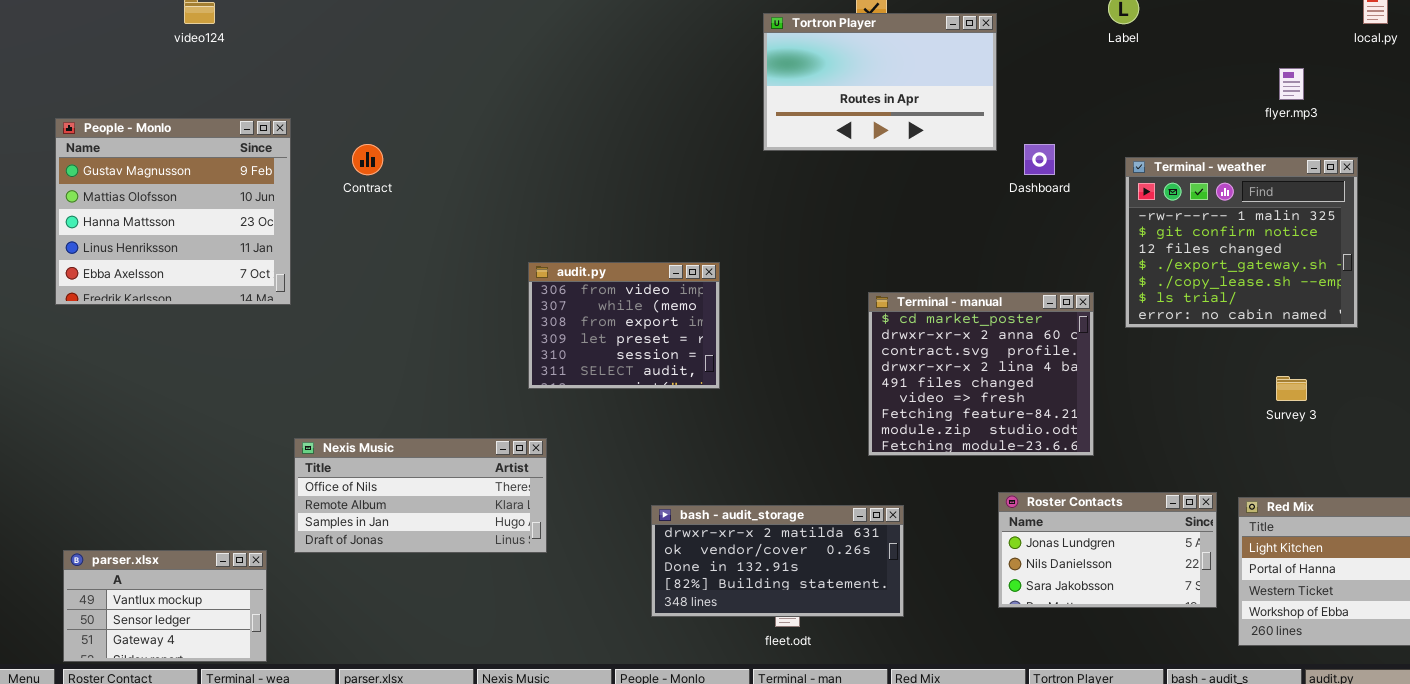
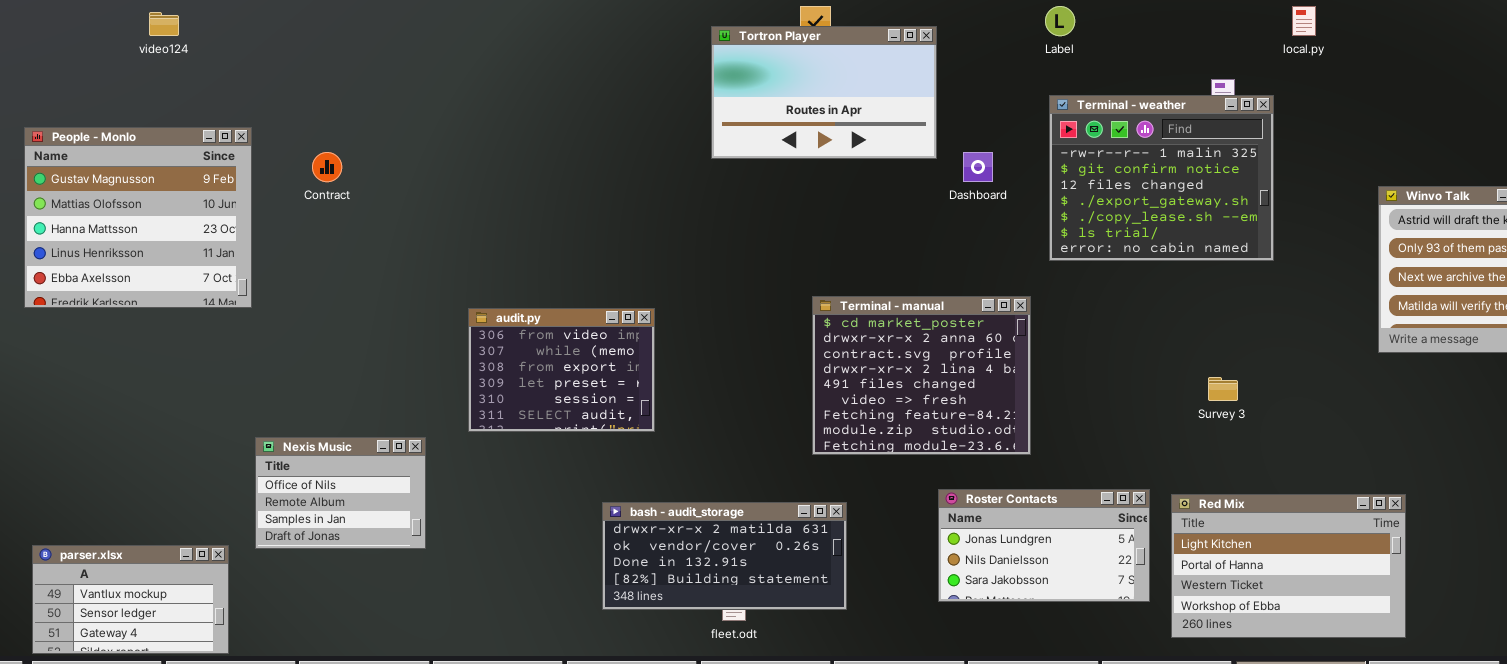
Terminal - weather: [1125,157,1358,328] -> [1049,95,1274,261], moved
audit.py: [528,262,720,389] -> [468,308,655,432], moved
Nexis Music: [294,438,547,553] -> [255,437,426,549], resized

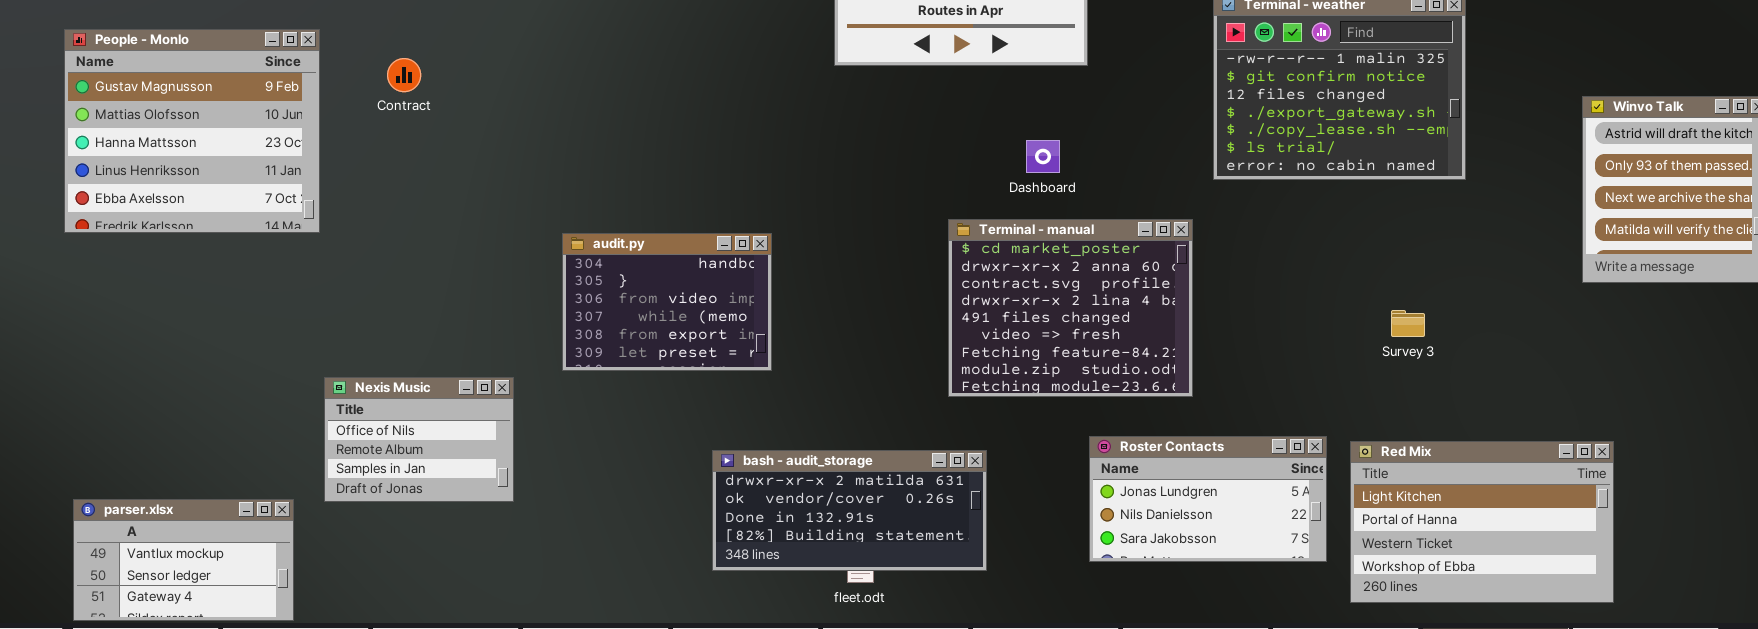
Dashboard: [963,152,993,182] -> [1026,140,1060,173], moved
audit.py: [468,308,655,432] -> [562,233,772,371], scrolled up 2 rows

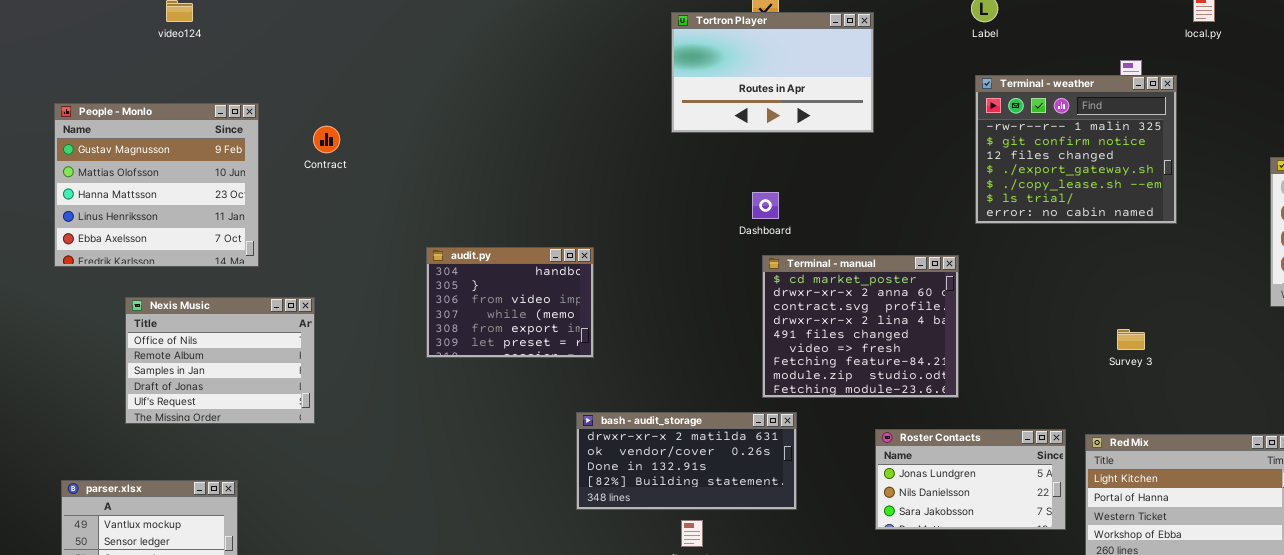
Dashboard: [1026,140,1060,173] -> [752,192,779,219], moved
audit.py: [562,233,772,371] -> [426,247,594,358], moved
Nexis Music: [324,377,514,502] -> [125,297,315,424], moved, resized
bash - audit_storage: [712,450,987,571] -> [576,412,797,510], moved

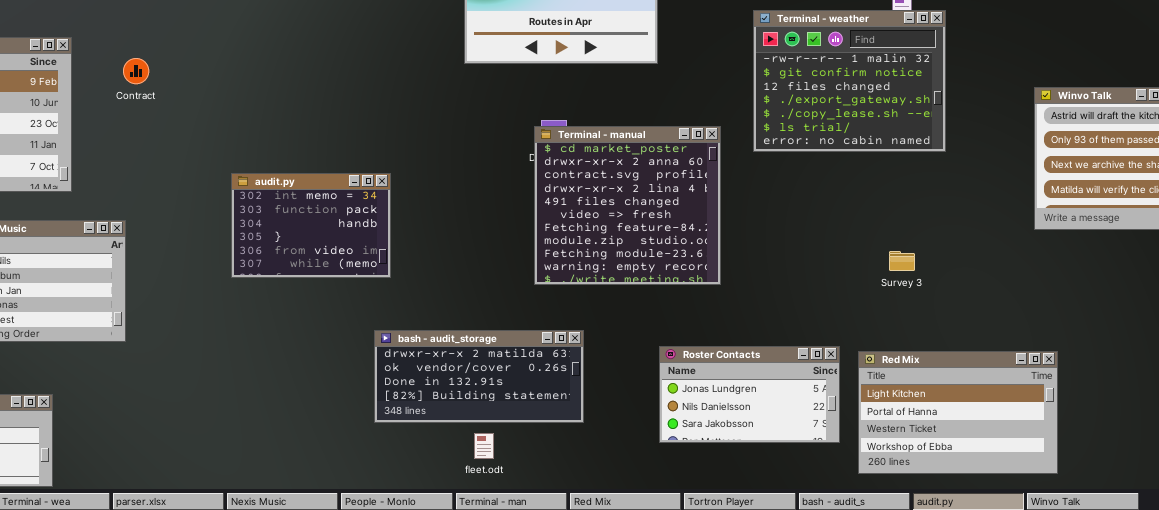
audit.py: [426,247,594,358] -> [231,173,391,278], scrolled up 2 rows
Terminal - manual: [762,255,959,398] -> [534,126,721,285], moved, resized

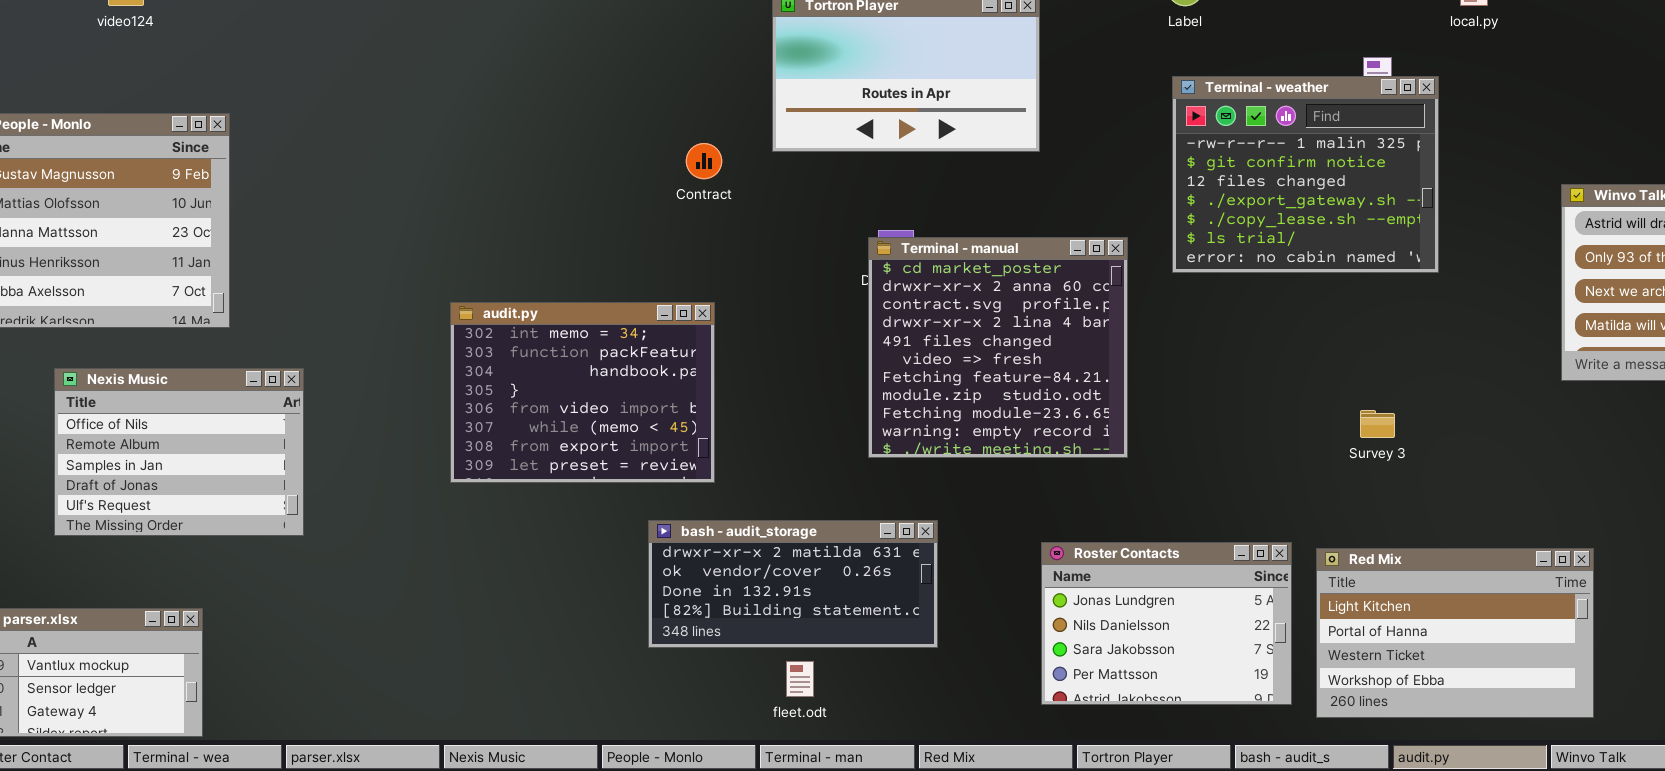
Contract: [123,58,149,84] -> [686,143,722,179], moved
audit.py: [231,173,391,278] -> [450,302,715,483], resized
Roster Contacts: [659,346,840,443] -> [1041,542,1292,705], resized

